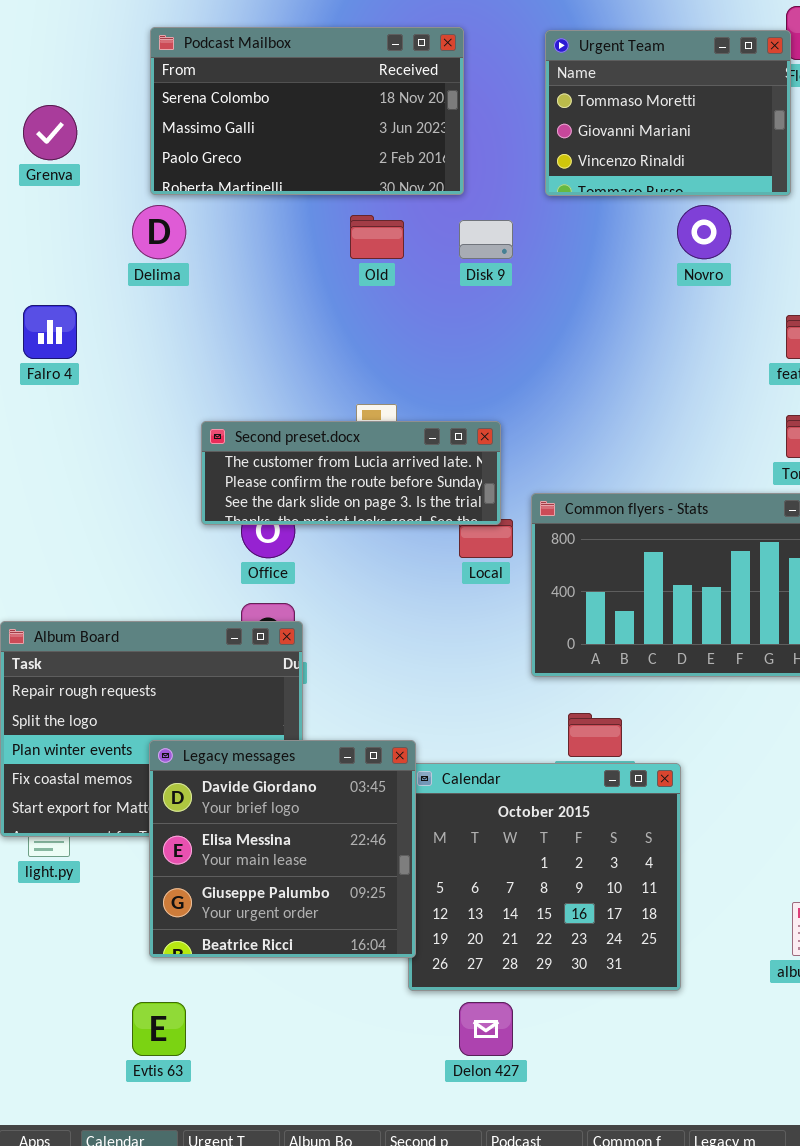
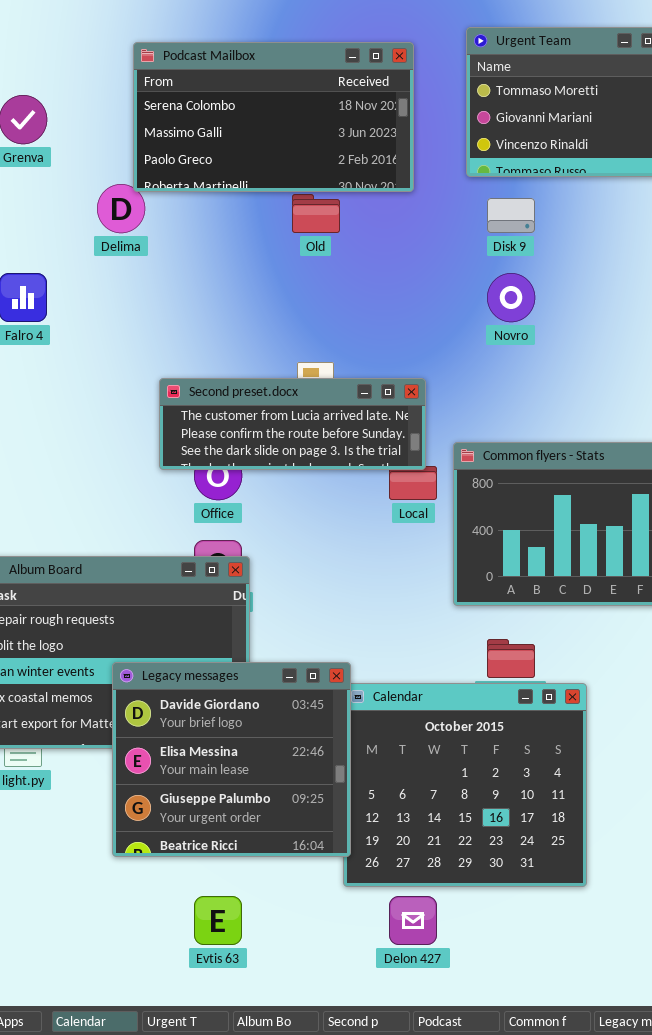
Podcast Mailbox: [150,27,464,195] -> [133,42,414,192], moved
Novro: [677,205,731,259] -> [487,273,535,322], moved
Disk 9: [459,220,513,259] -> [487,198,535,233], moved
Evtis 63: [132,1002,186,1056] -> [194,896,242,945], moved

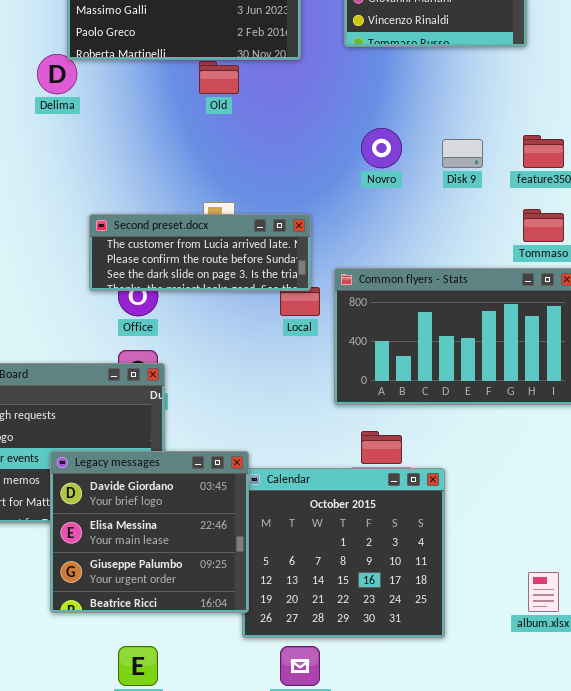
Disk 9: [487,198,535,233] -> [442,139,483,168], moved

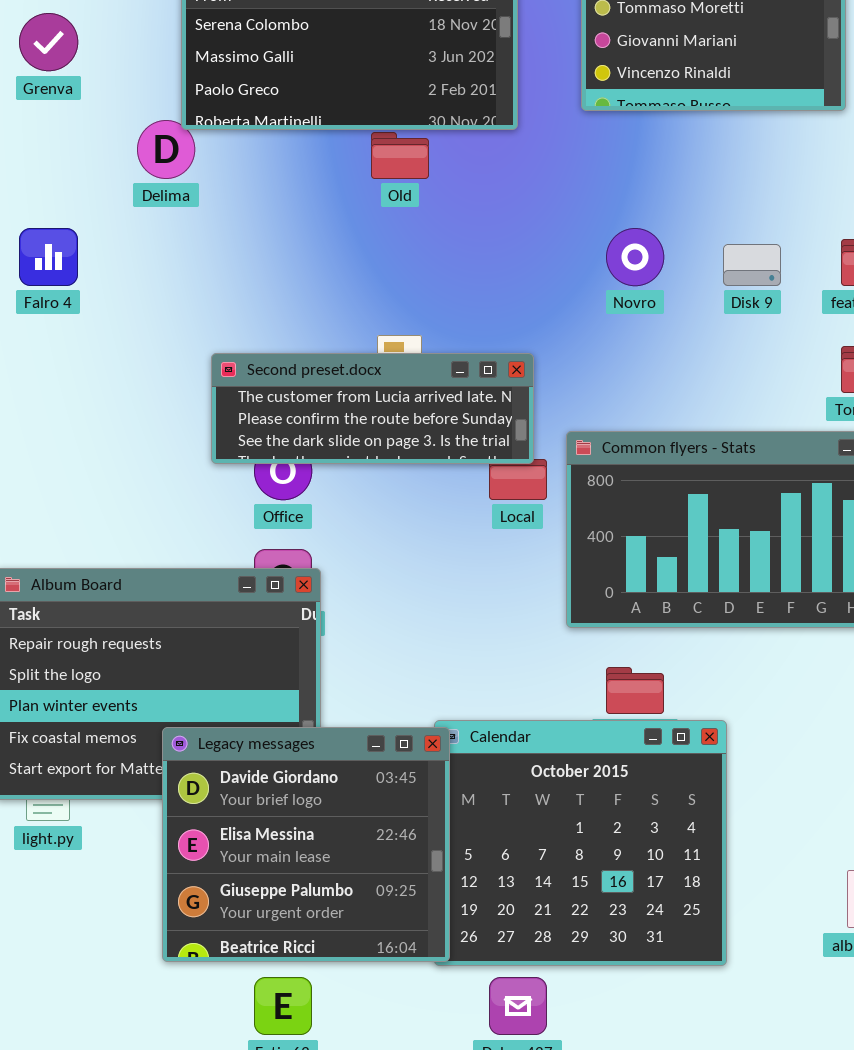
Legacy messages: [50,451,249,613] -> [162,727,450,962], moved

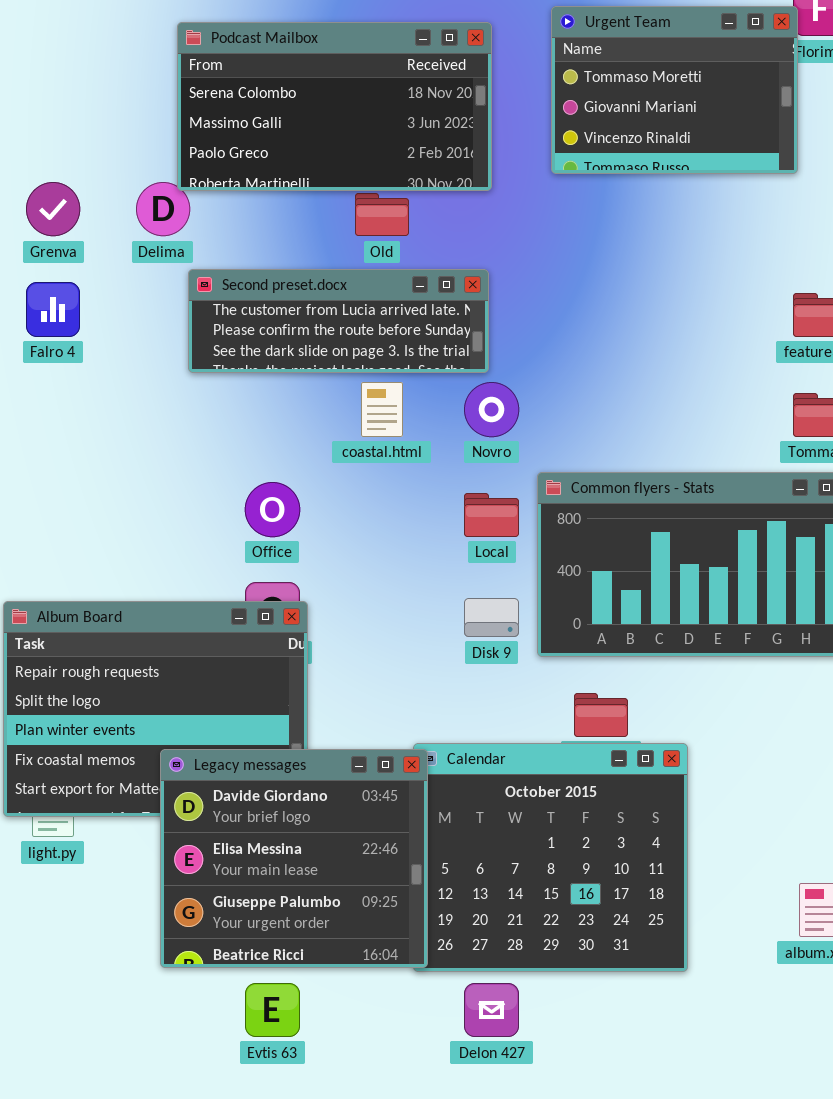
Grenva: [19,13,78,71] -> [26,182,80,236], moved
Novro: [606,228,664,286] -> [464,382,519,437], moved
Disk 9: [723,244,781,286] -> [464,598,519,637], moved
Second preset.docx: [211,353,534,464] -> [188,269,489,373], moved

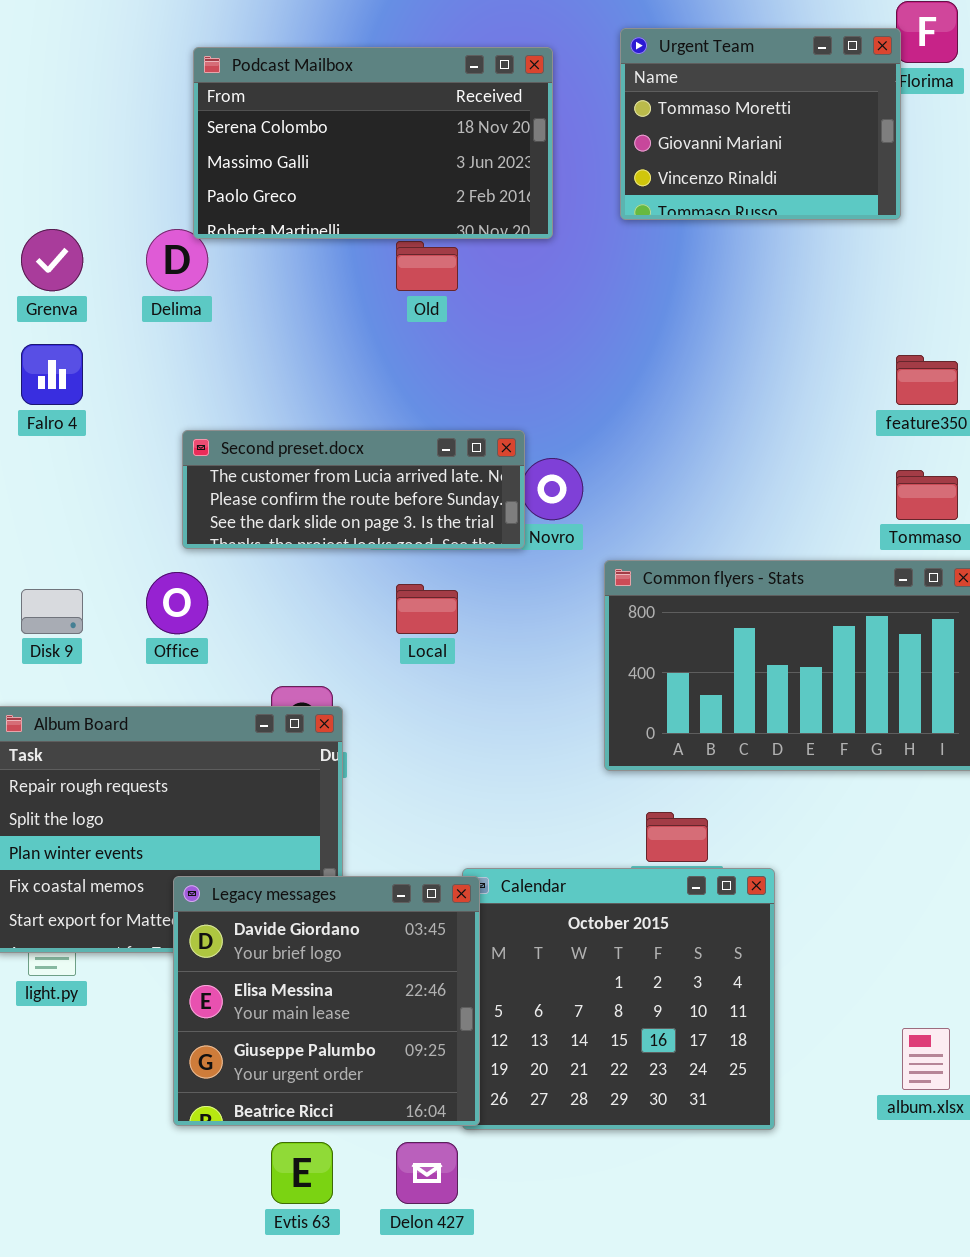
Second preset.docx: [188,269,489,373] -> [182,430,525,549], moved
Office: [245,482,300,537] -> [146,572,208,634], moved
Local: [464,493,519,537] -> [396,584,458,634], moved
Disk 9: [464,598,519,637] -> [21,589,83,634], moved
Delon 427: [464,983,519,1037] -> [396,1142,458,1204], moved

